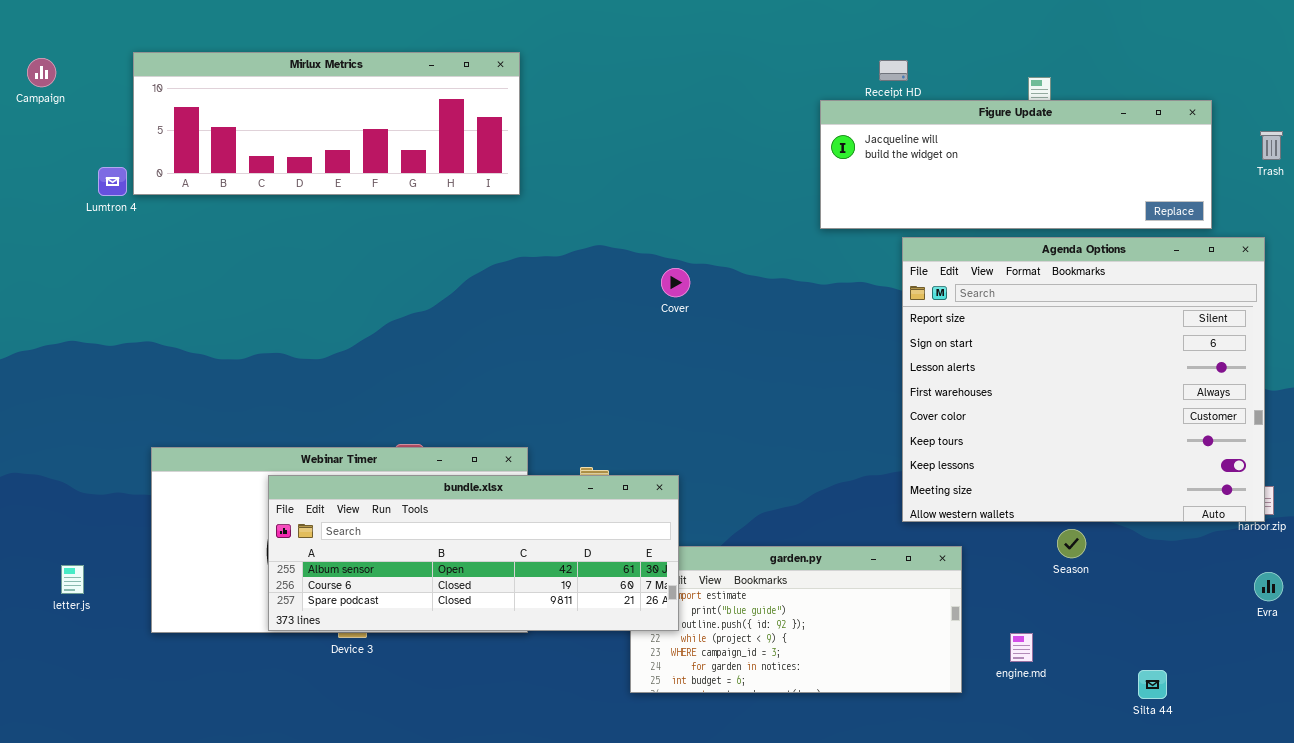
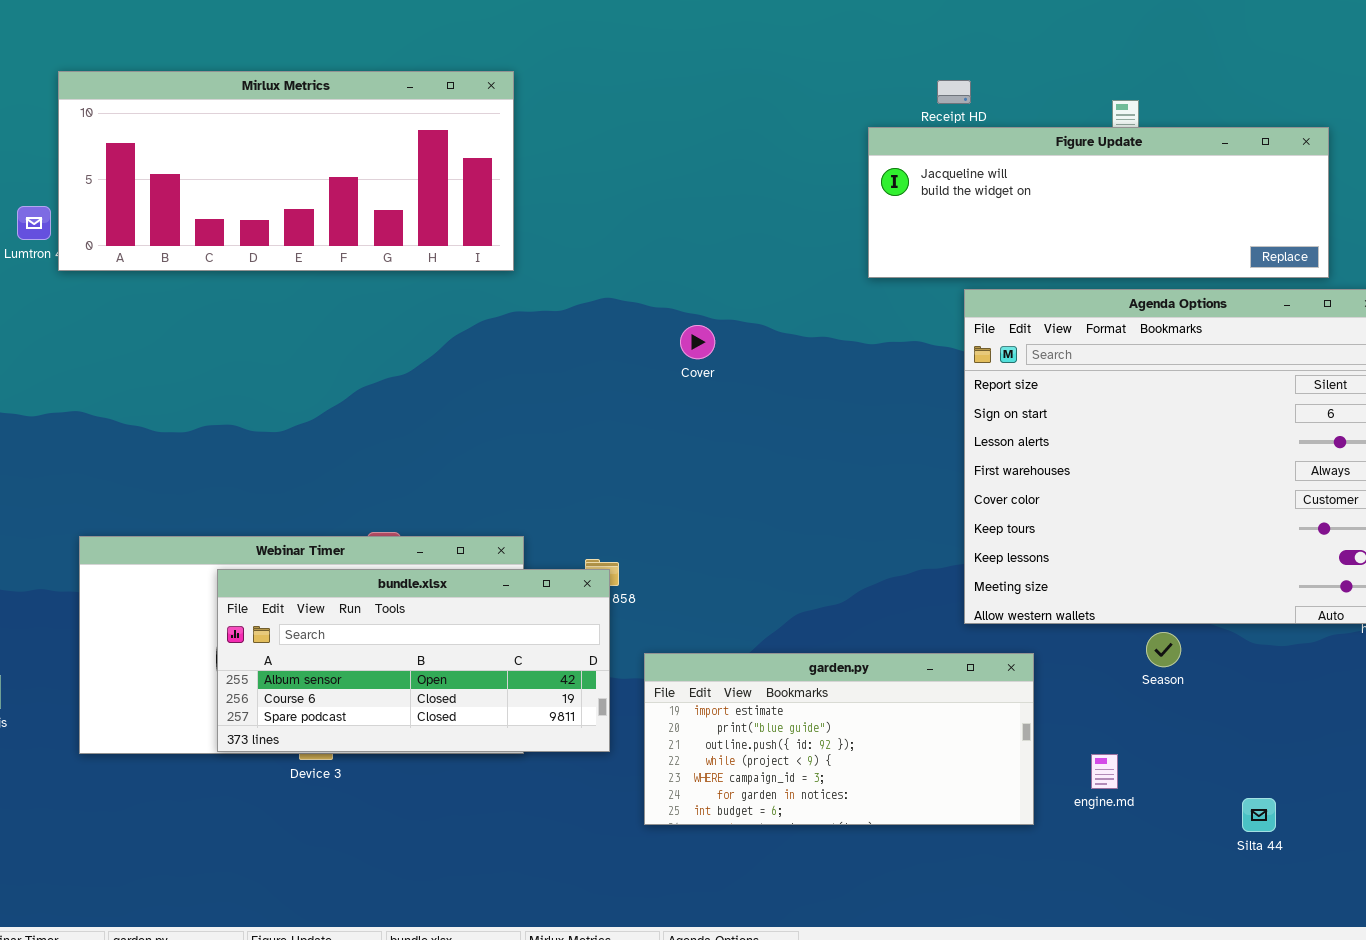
Mirlux Metrics: [133,52,520,195] -> [58,71,514,271], resized
bundle.xlsx: [268,475,679,631] -> [217,569,610,752], resized

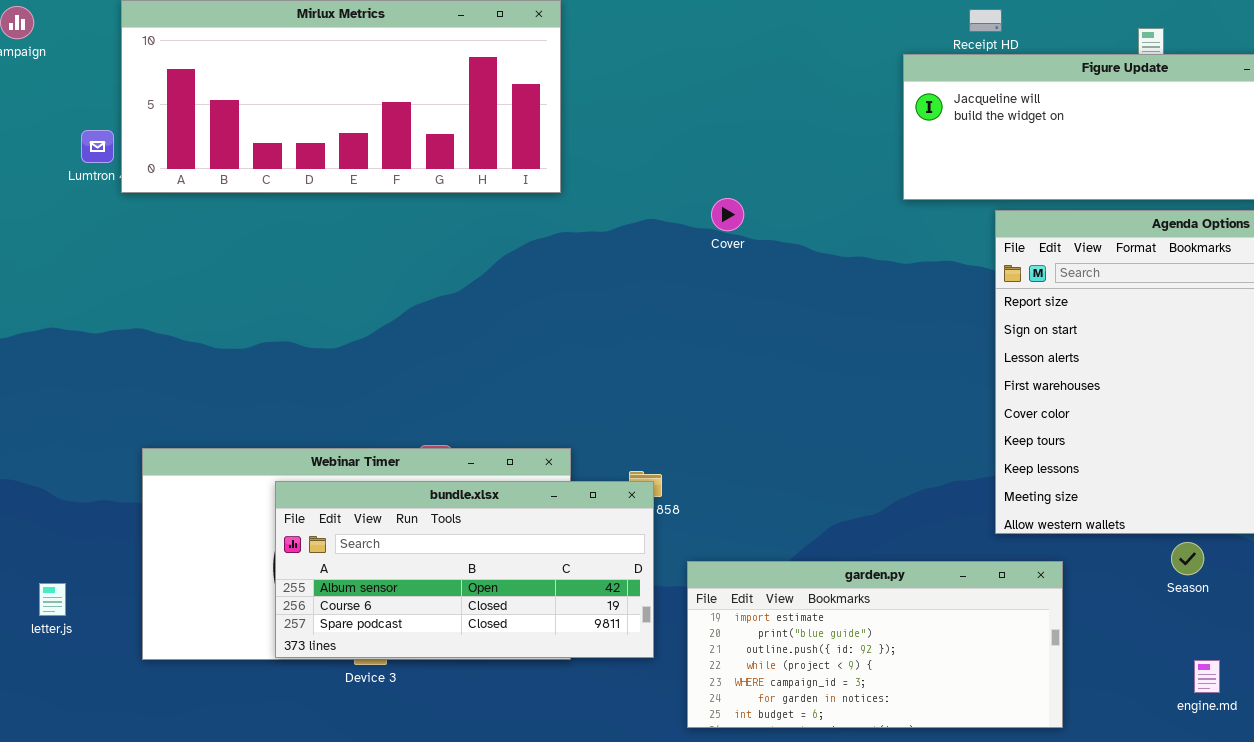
Cover: [680,325,715,359] -> [711,198,744,231], moved
engine.md: [1091,754,1118,789] -> [1194,660,1220,693], moved

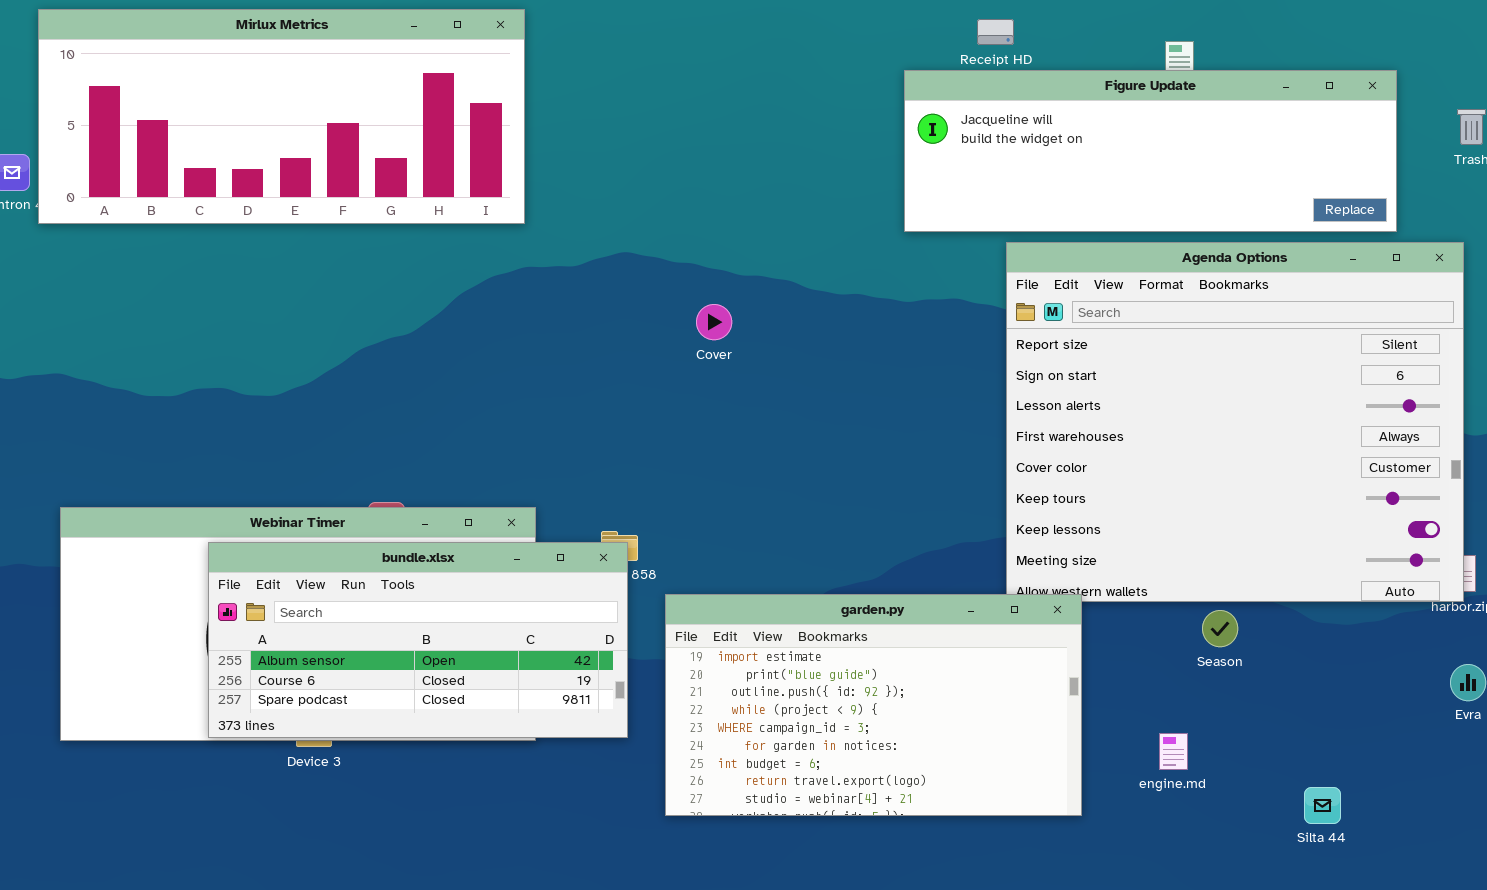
Cover: [711,198,744,231] -> [696,304,732,340], moved
garden.py: [687,561,1063,728] -> [665,594,1082,816], resized
engine.md: [1194,660,1220,693] -> [1159,733,1188,770], moved

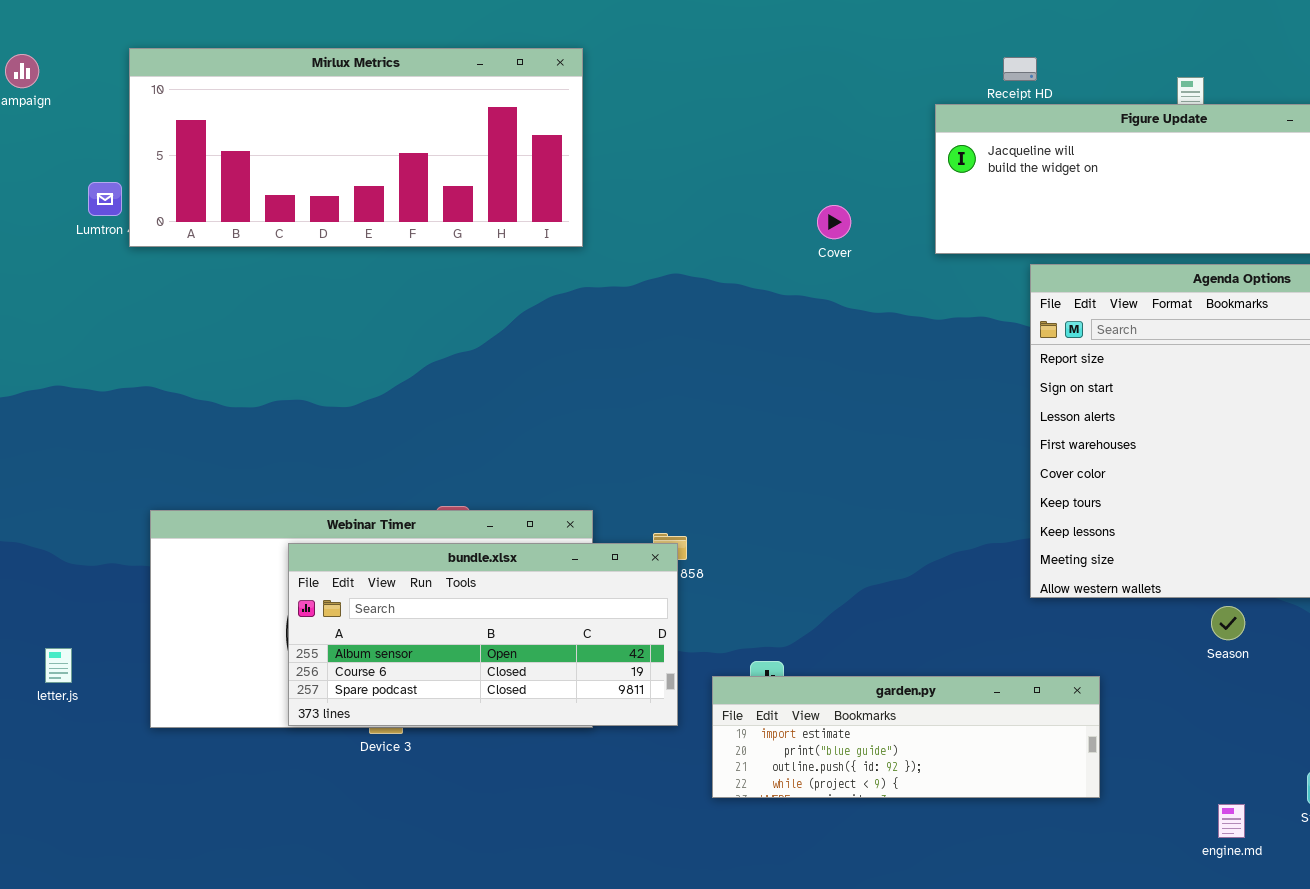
Cover: [696,304,732,340] -> [817,205,851,239], moved
garden.py: [665,594,1082,816] -> [712,676,1100,798], resized
engine.md: [1159,733,1188,770] -> [1218,804,1245,838], moved

